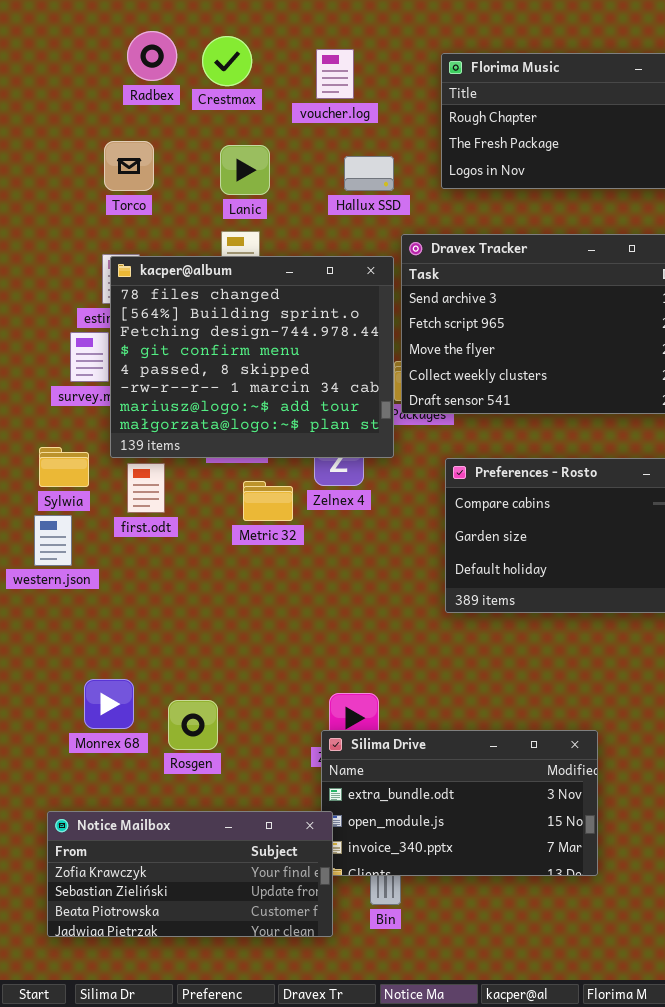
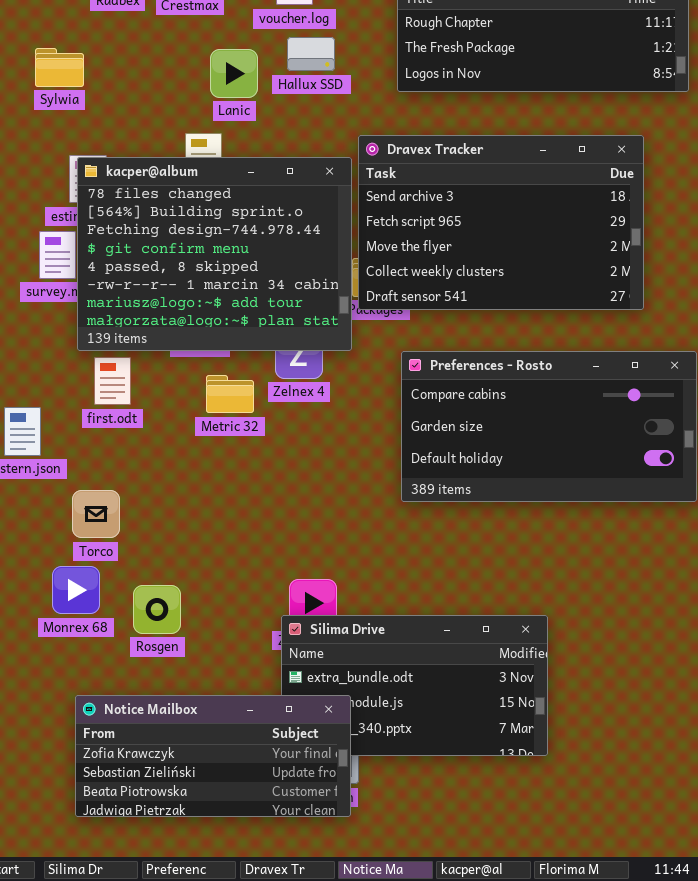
Torco: [104,141,154,191] -> [72,490,120,538], moved
Lanic: [220,145,270,195] -> [210,49,258,98], moved
Hallux SSD: [344,156,394,191] -> [287,37,335,71], moved
Sylwia: [39,447,89,487] -> [35,48,84,87], moved
Notice Mailbox: [47,811,333,937] -> [75,695,351,817], moved

